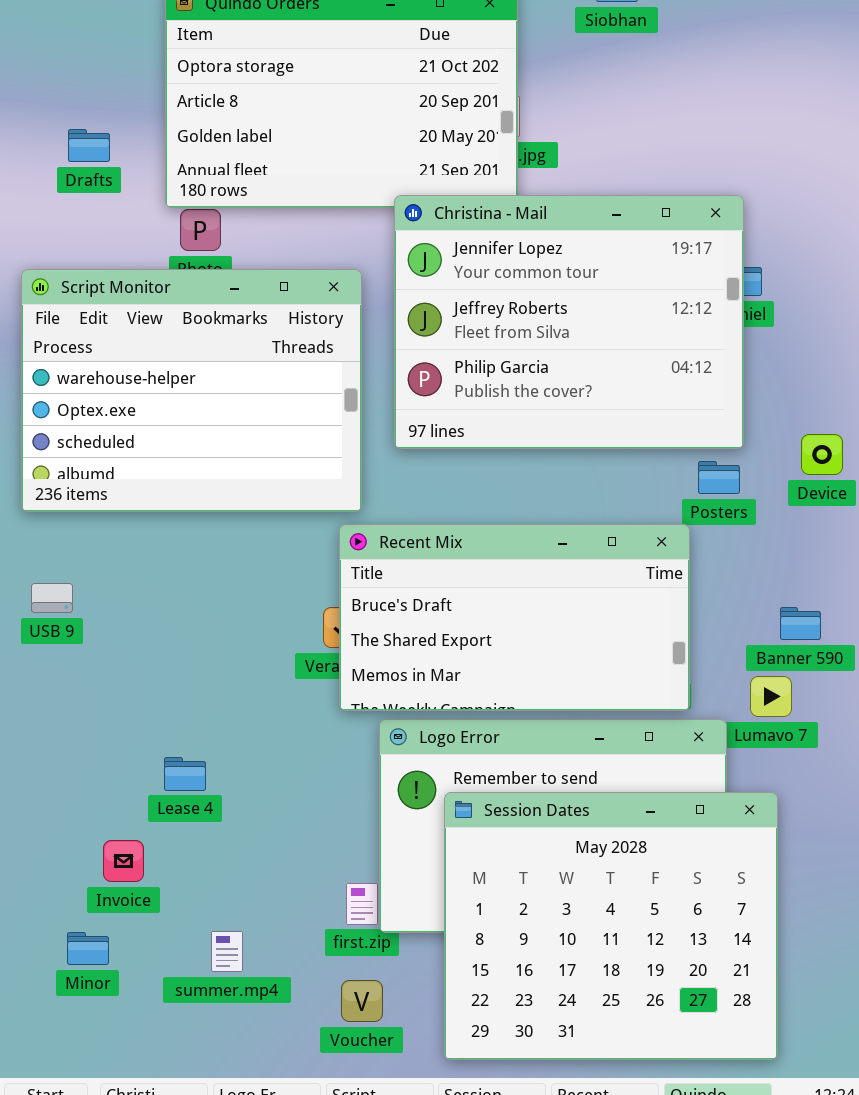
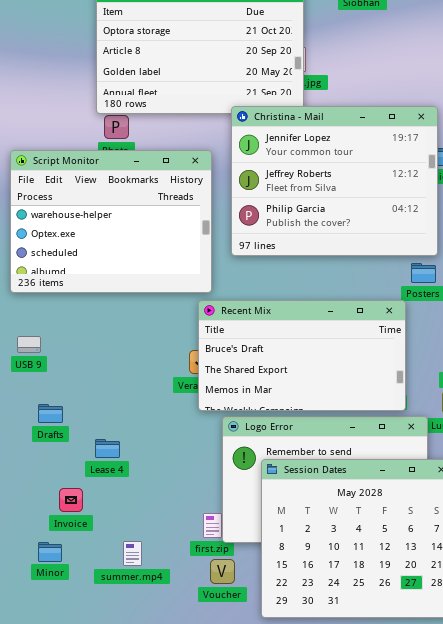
Drafts: [68,129,110,162] -> [38,404,63,423], moved
Voucher: [341,980,383,1022] -> [210,559,235,584], moved

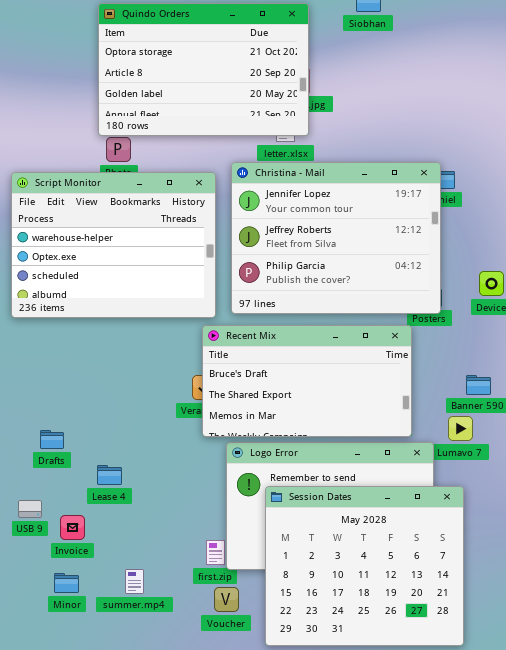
Christina - Mail: [231,106,438,256] -> [231,162,441,314], moved
USB 9: [17,336,41,353] -> [18,500,42,518], moved
Minor: [38,542,62,562] -> [54,573,79,593], moved

